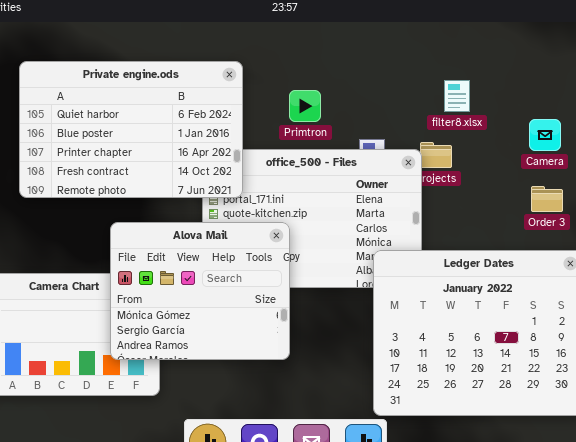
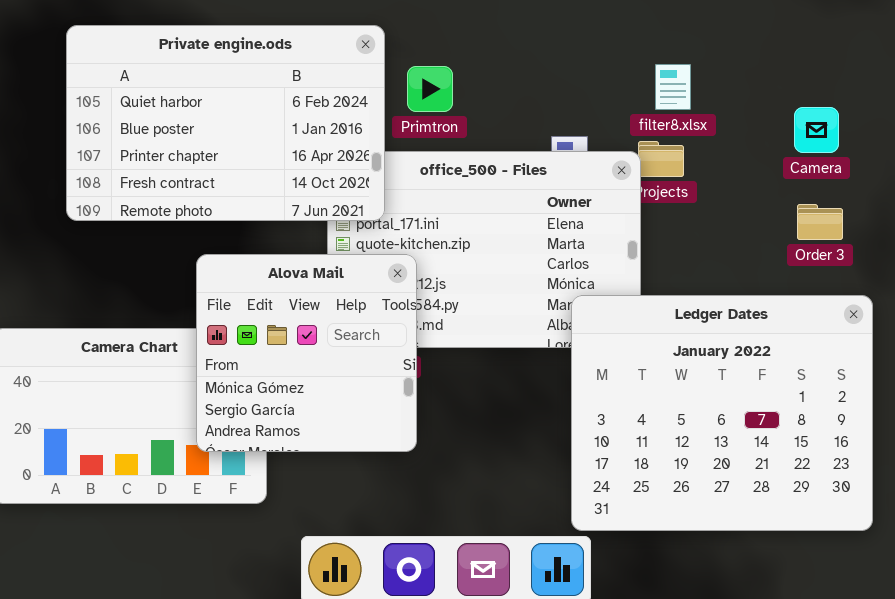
filter8.xlsx: [444,80,470,112] -> [655,64,691,110], moved
Primtron: [289,90,321,122] -> [407,66,453,112], moved
Alova Mail: [110,222,290,360] -> [196,254,417,452], resized

